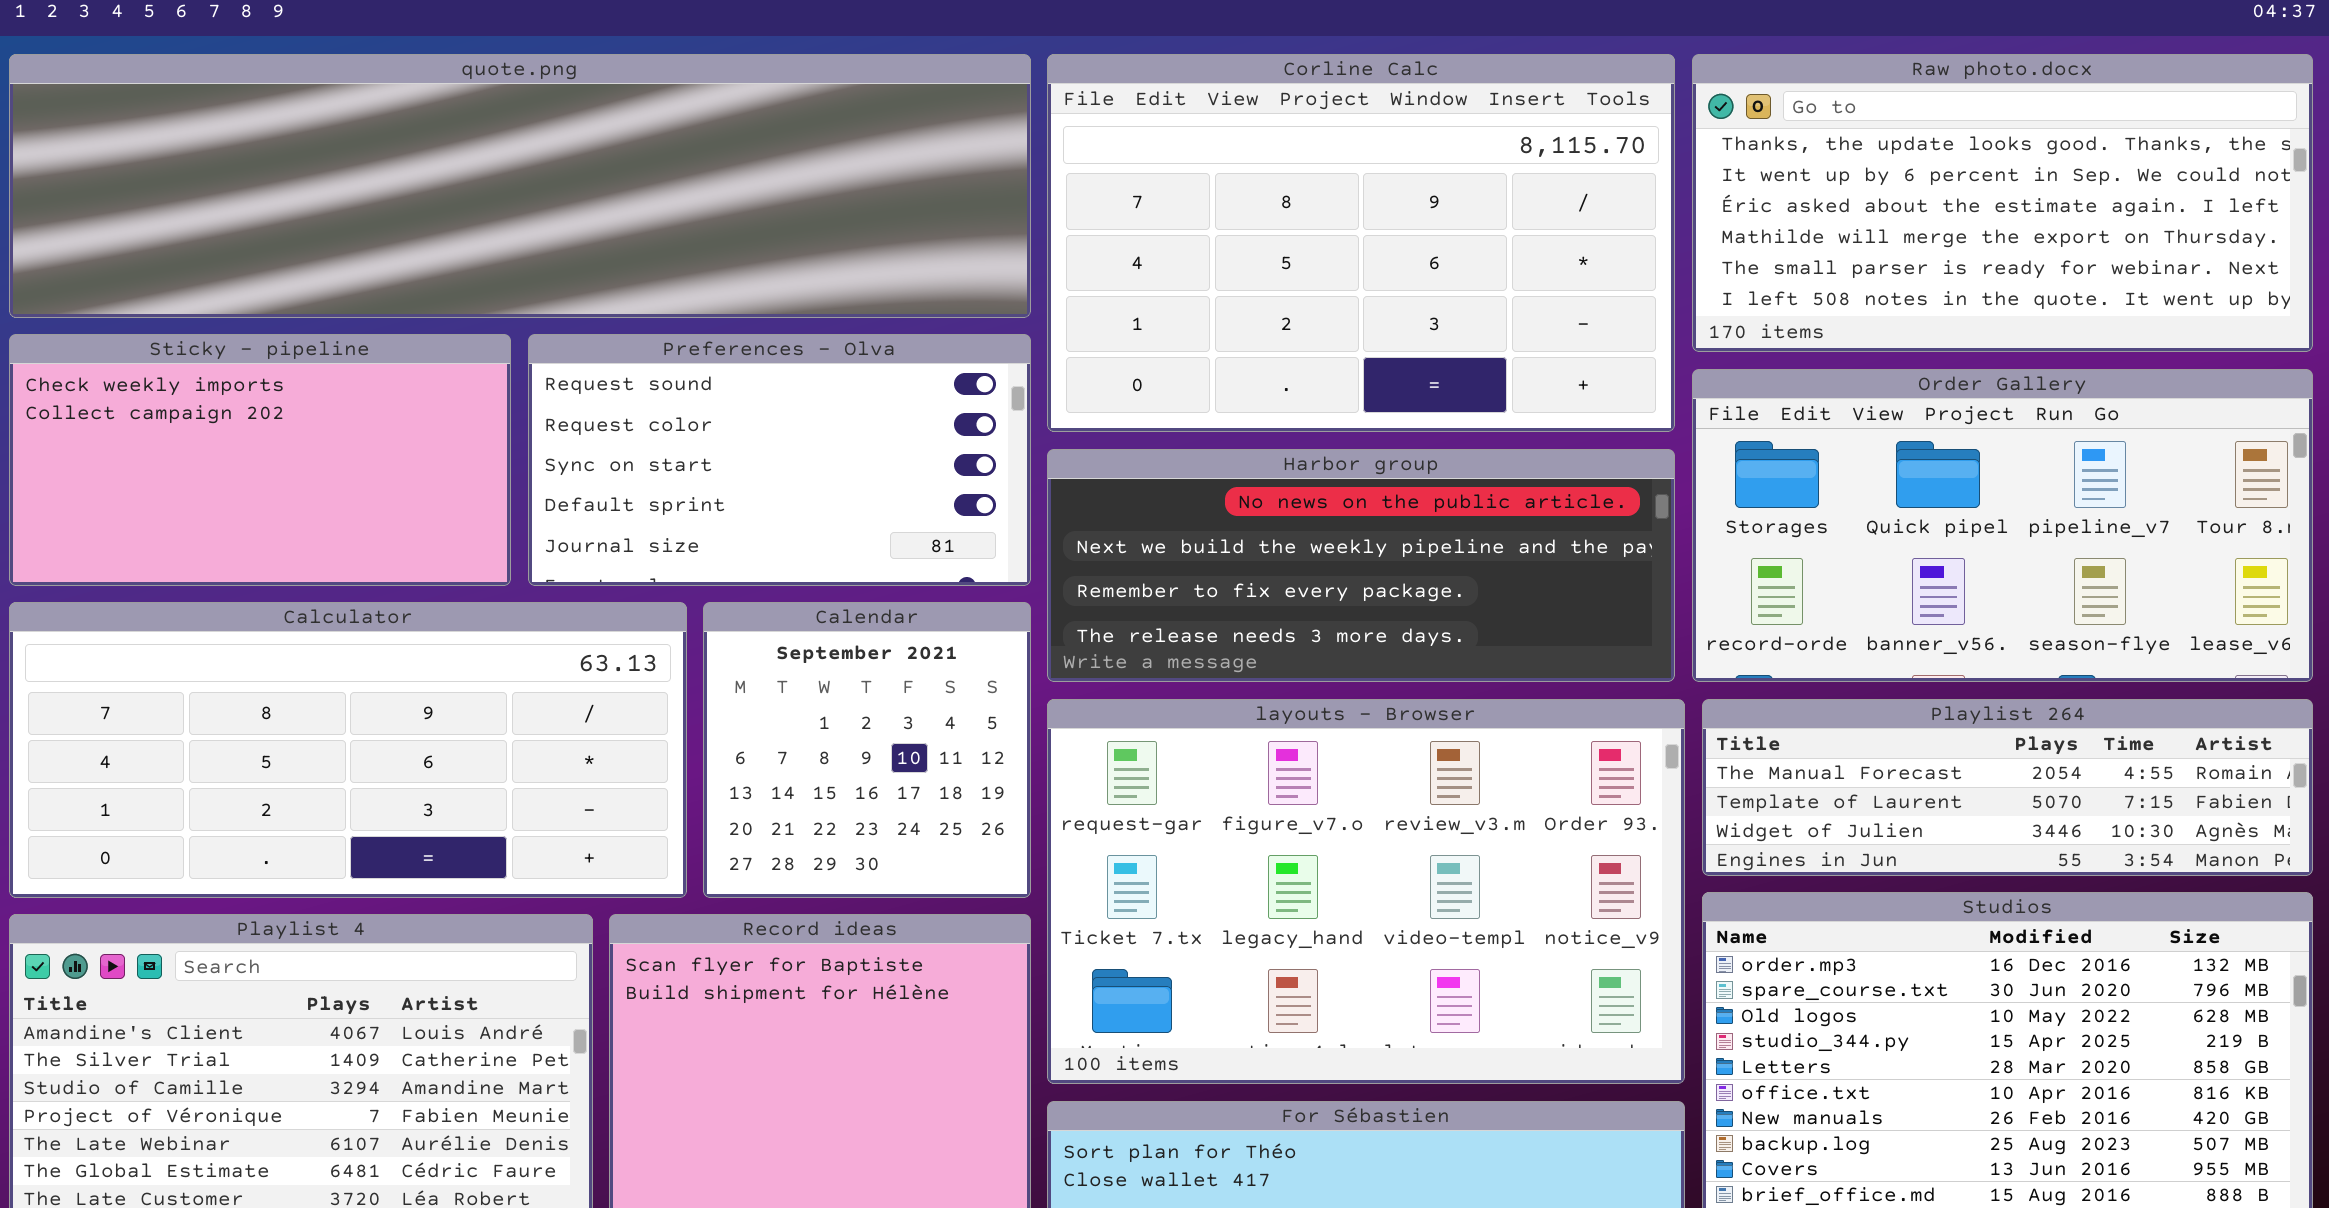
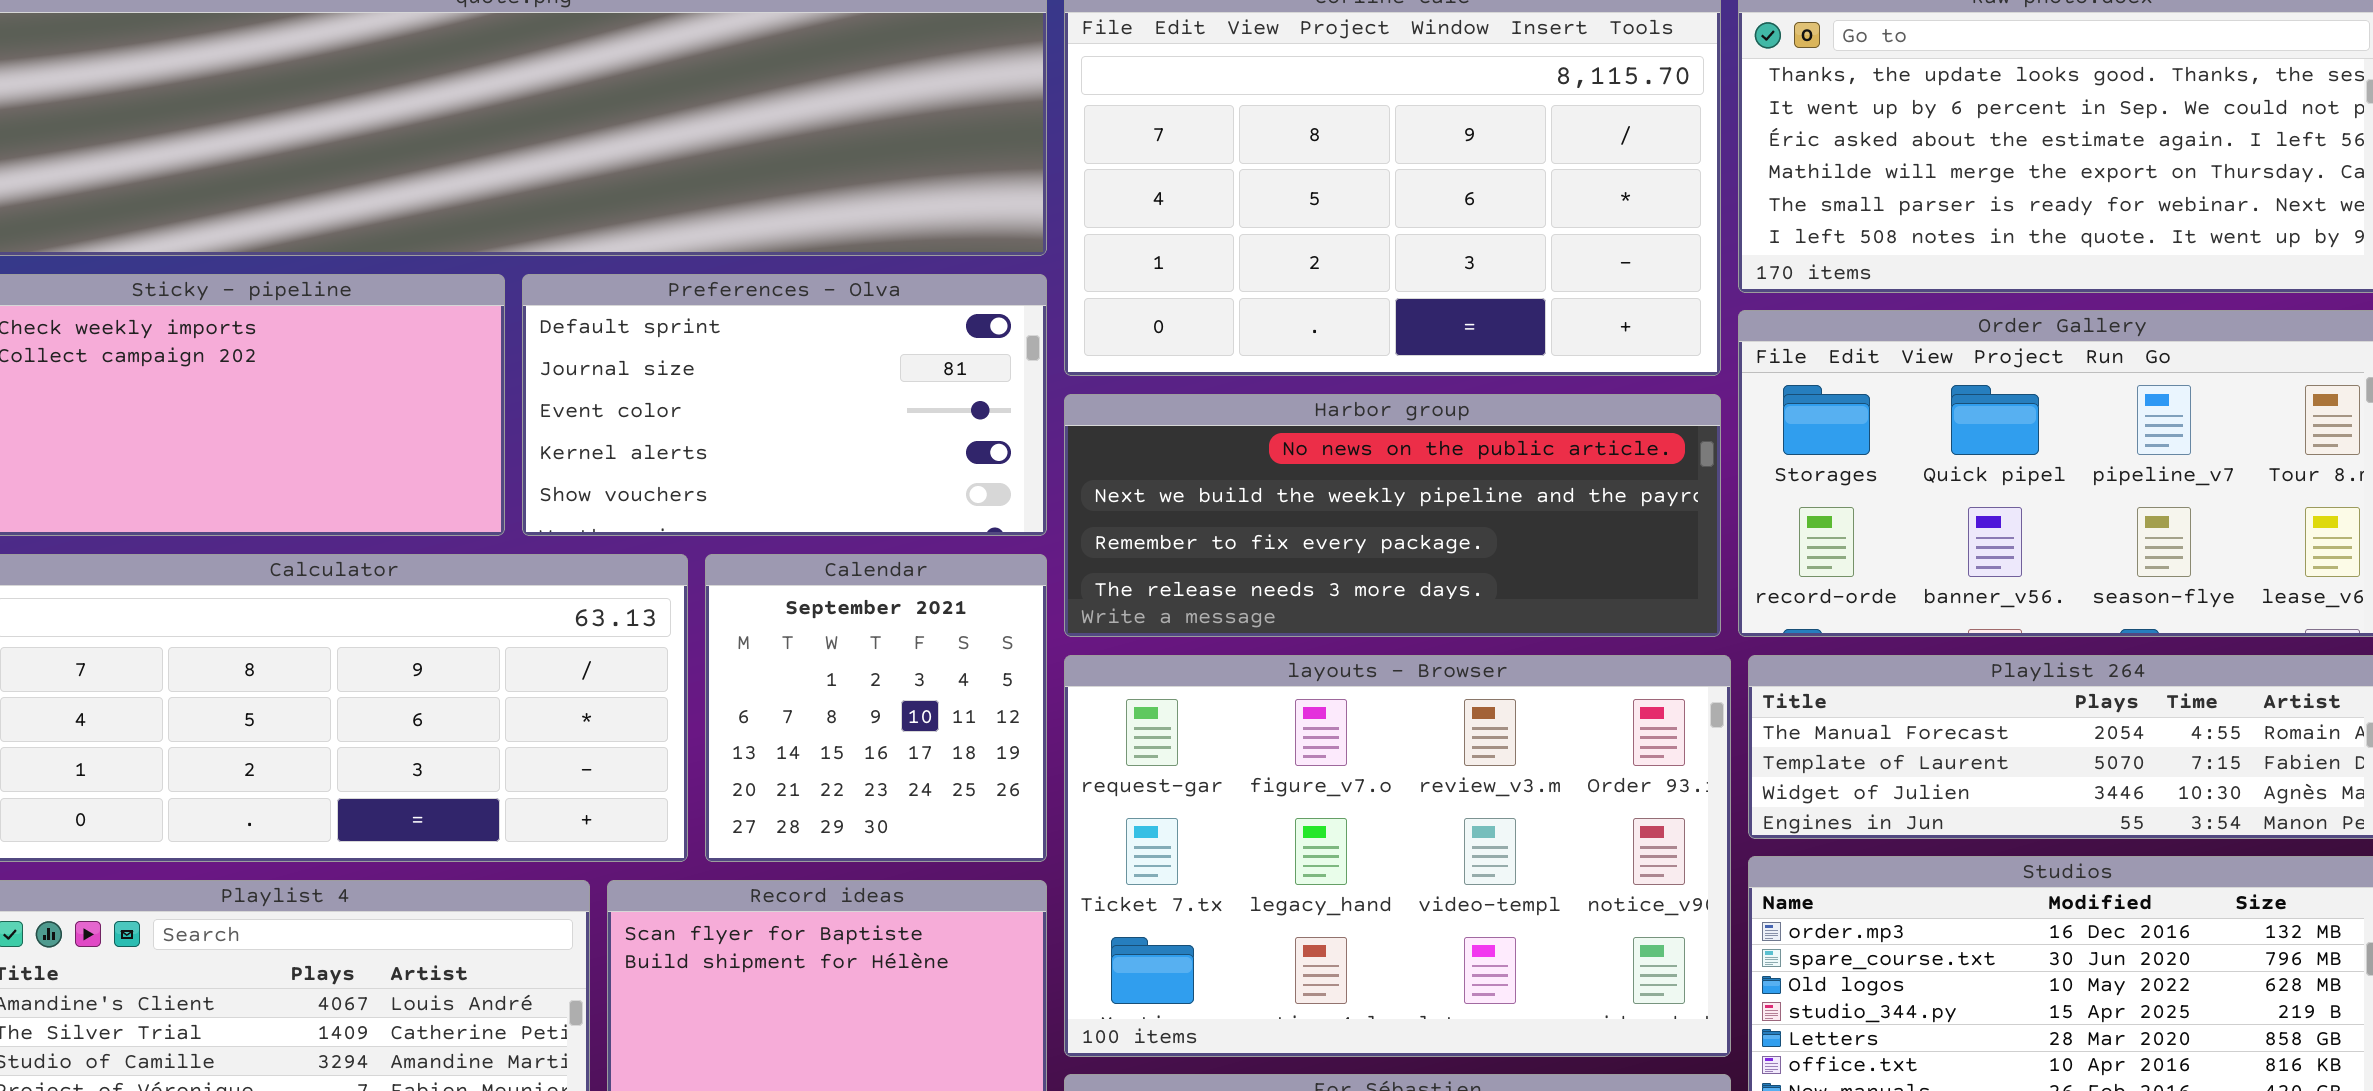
Preferences - Olva: [528,334,1031,586] -> [522,274,1047,536], scrolled down 3 rows

